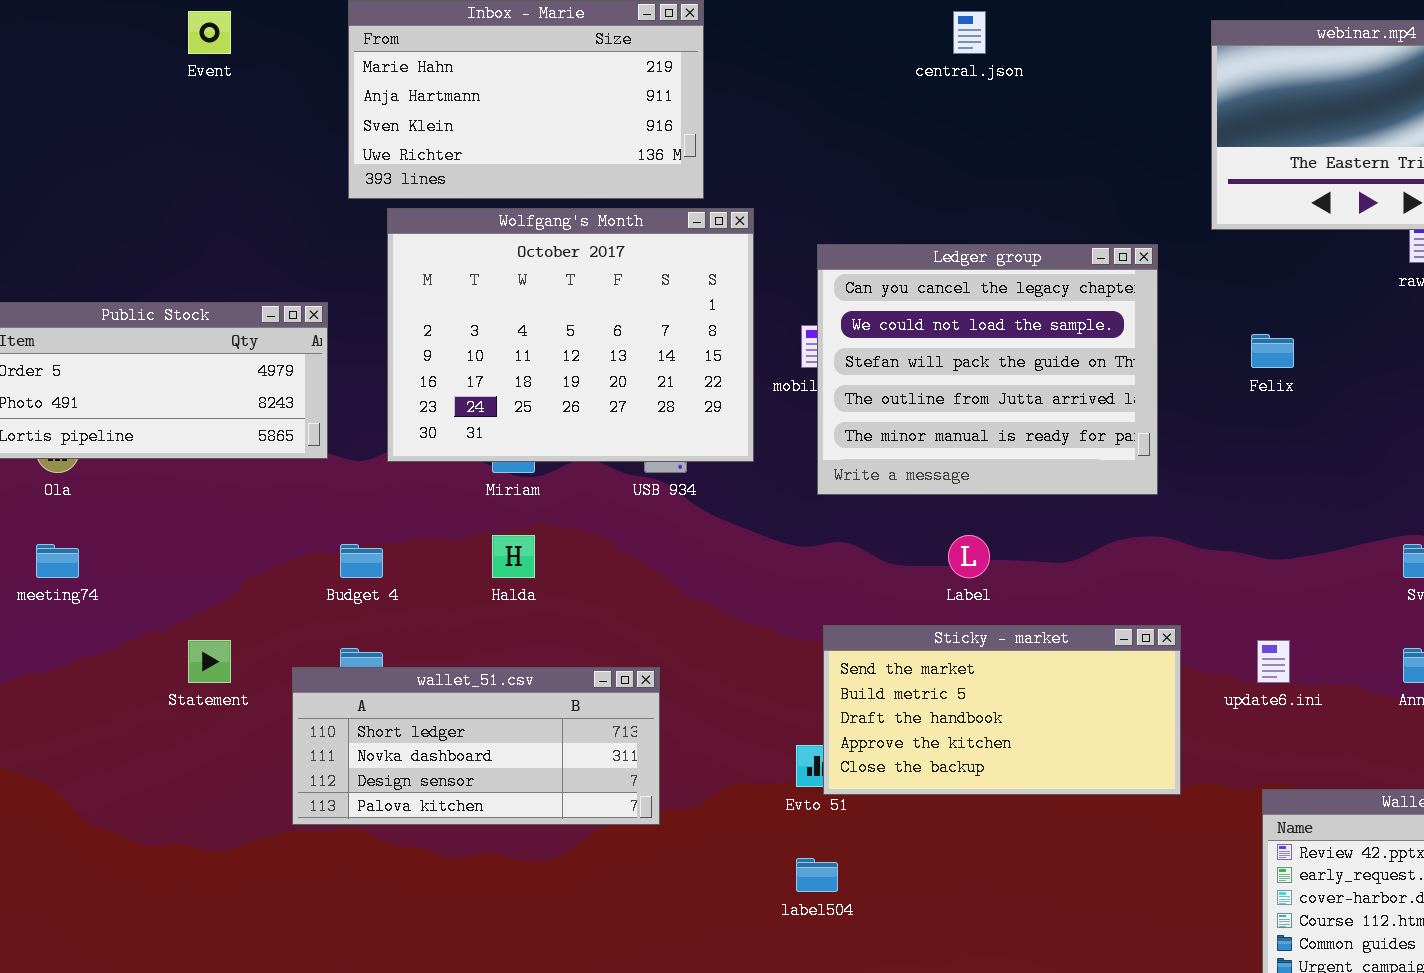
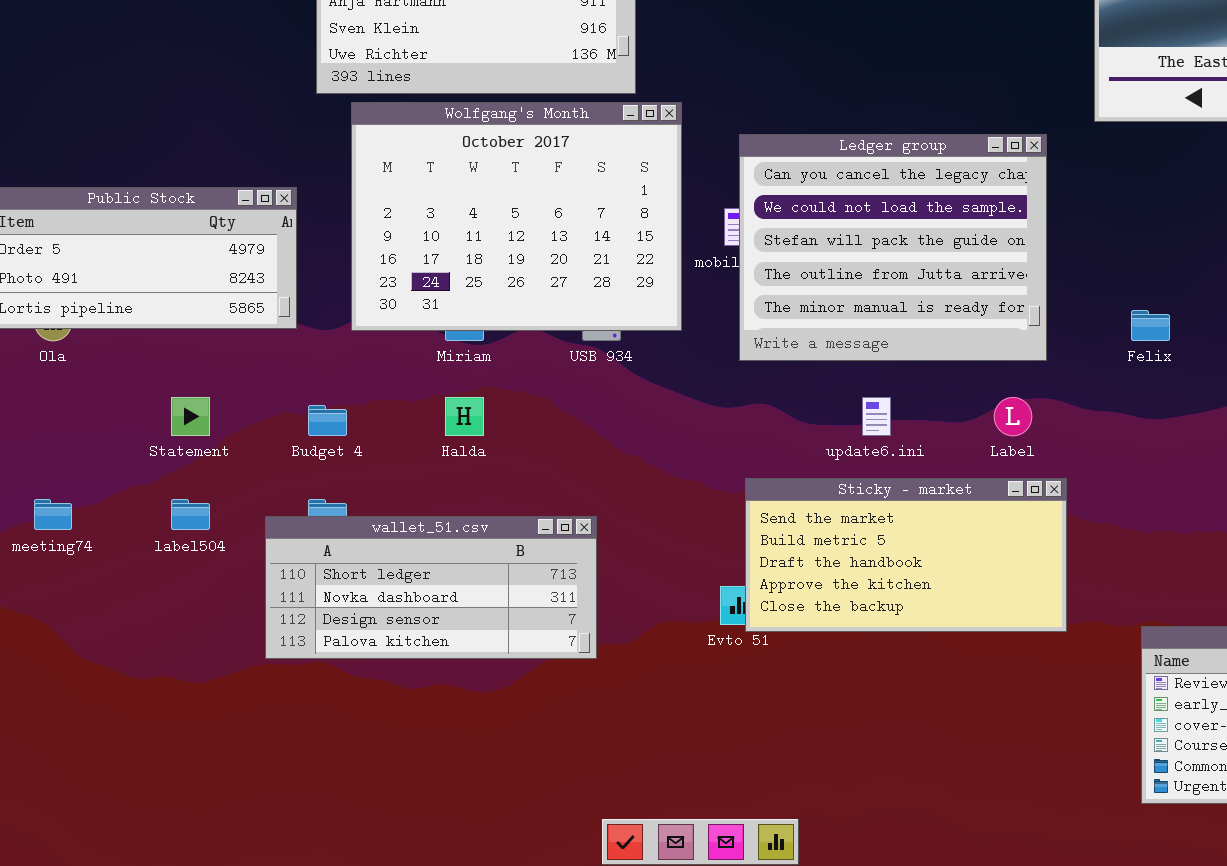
Felix: [1251,334,1294,368] -> [1131,310,1170,341], moved
Label: [948,535,990,578] -> [994,397,1032,436], moved
meeting74: [36,544,79,578] -> [34,499,72,530], moved
Statement: [188,640,231,683] -> [171,397,210,436], moved
update6.ini: [1257,640,1290,683] -> [862,397,891,436], moved
label504: [796,858,838,892] -> [171,499,210,530], moved

